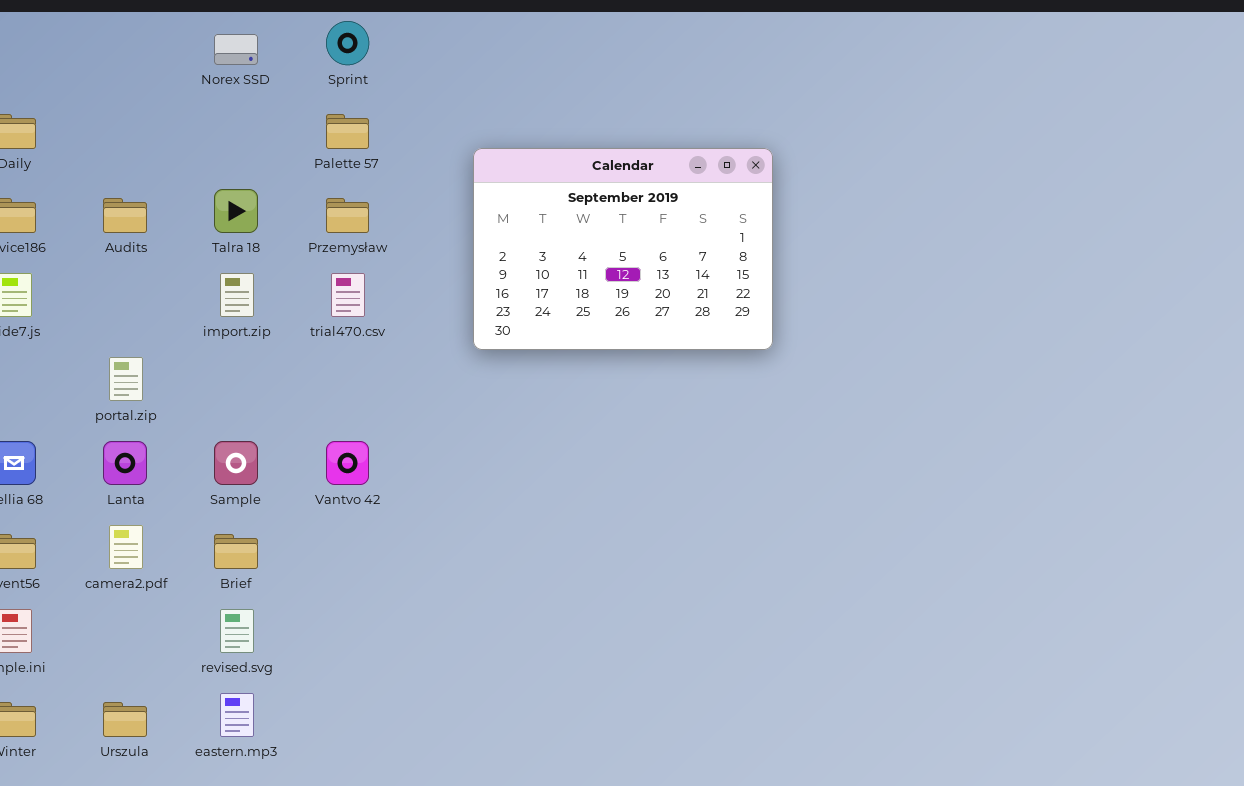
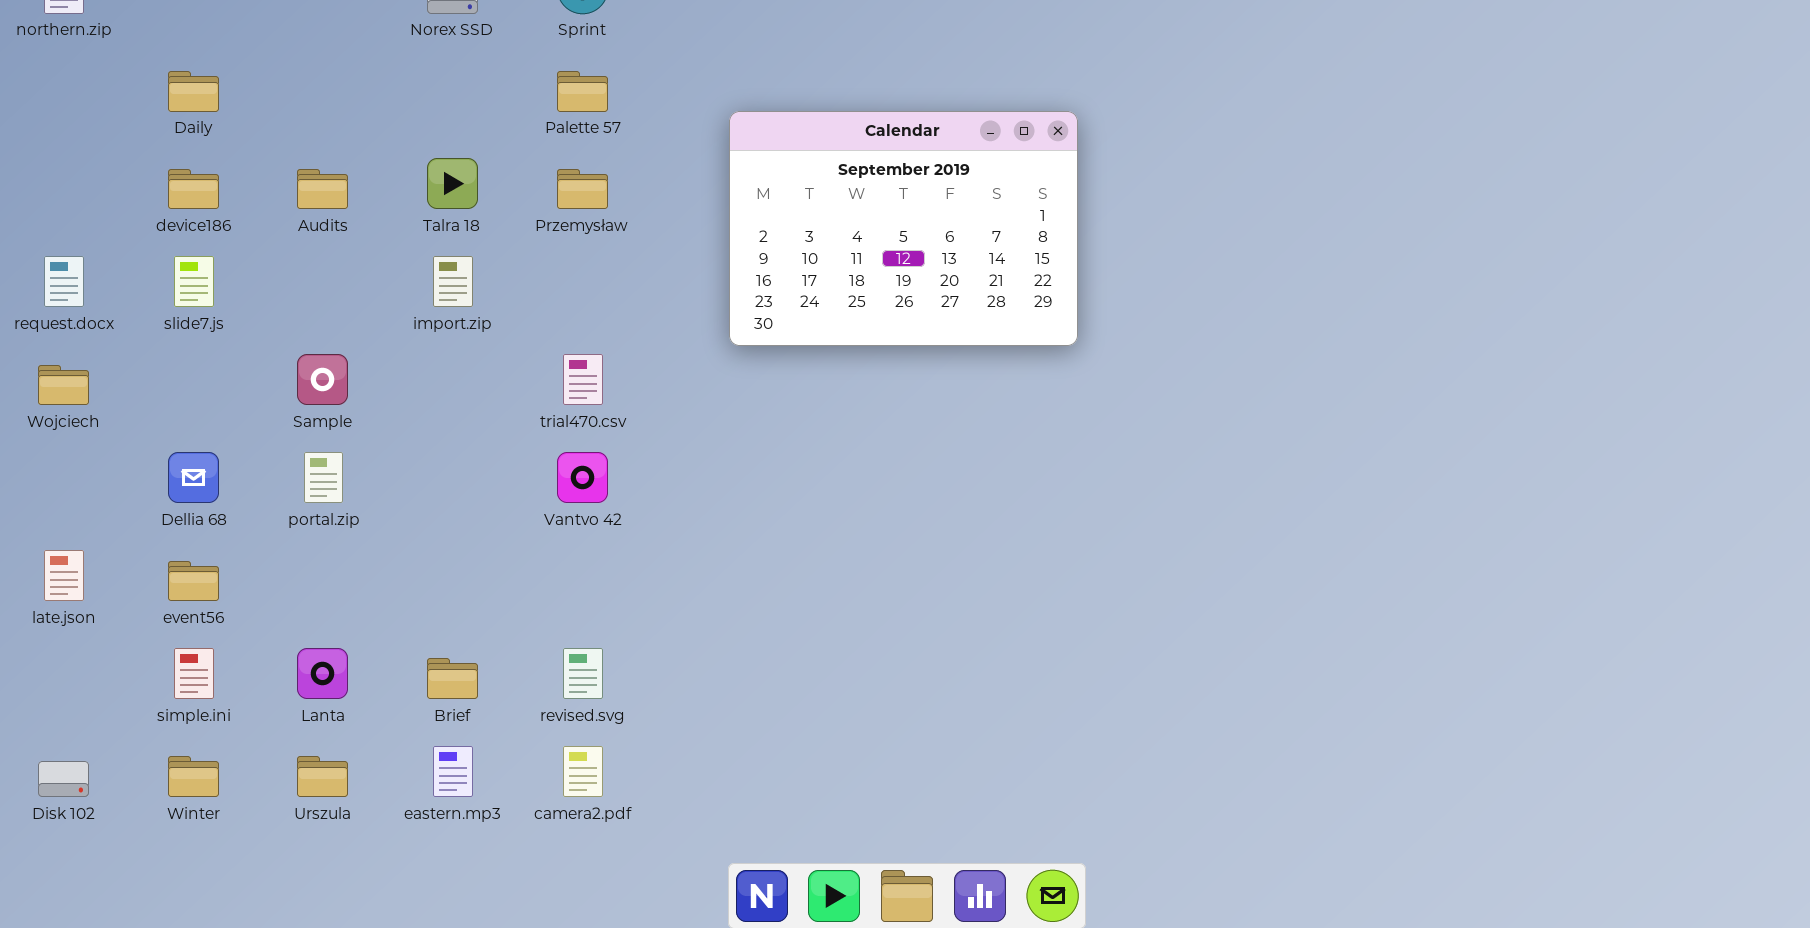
trial470.csv: [331,273,365,317] -> [563,354,603,405], moved
portal.zip: [109,357,143,401] -> [304,452,343,503], moved
Lanta: [103,441,147,485] -> [297,648,348,699], moved
Sample: [214,441,258,485] -> [297,354,348,405], moved
camera2.pdf: [109,525,143,569] -> [563,746,603,797], moved
Brief: [214,534,258,569] -> [427,658,478,699], moved
revised.svg: [220,609,254,653] -> [563,648,603,699], moved

